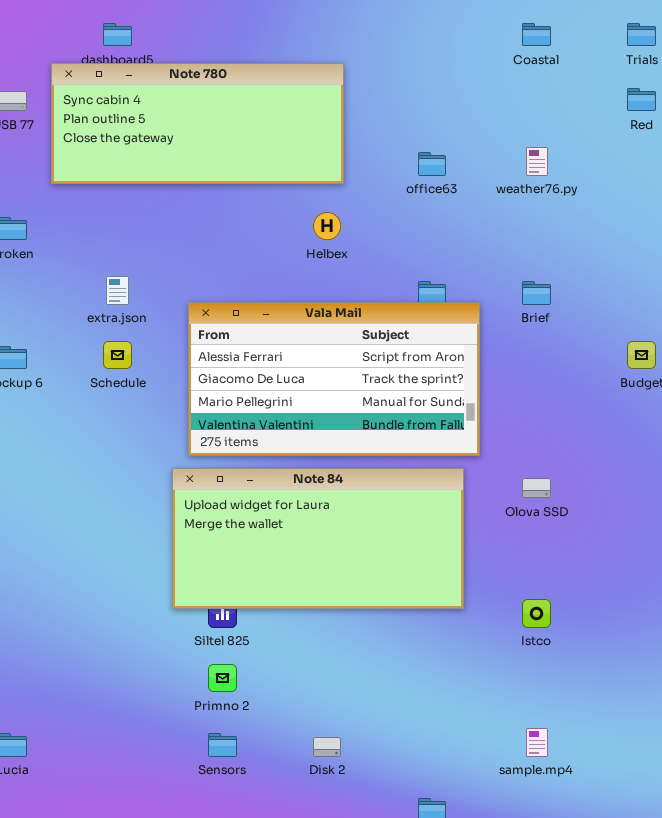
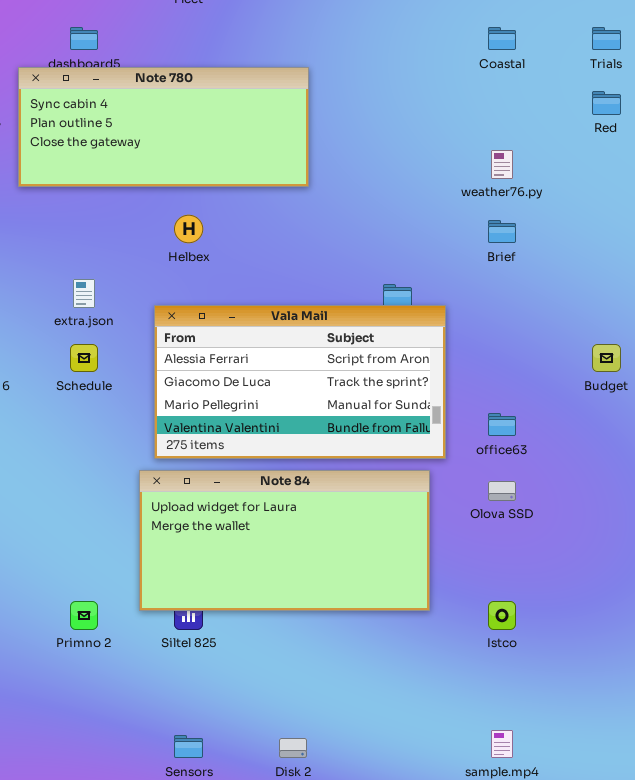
office63: [418,152,446,176] -> [488,413,516,436], moved
Helbex: [313,212,341,240] -> [174,215,203,243], moved
Brief: [522,281,551,305] -> [488,220,516,243], moved
Primno 2: [208,664,237,692] -> [70,601,98,630], moved

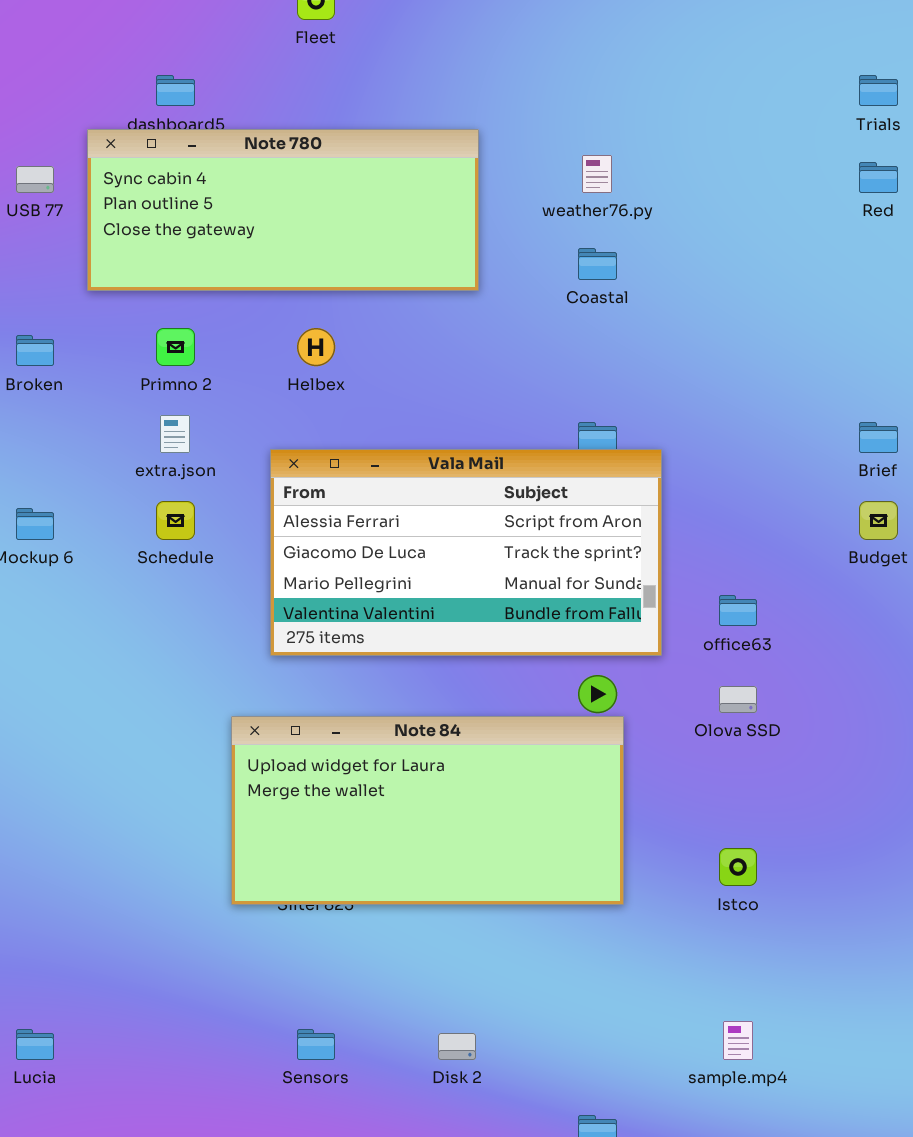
Coastal: [488,27,516,50] -> [578,248,617,280], moved
weather76.py: [491,150,513,179] -> [582,155,612,193], moved
Brief: [488,220,516,243] -> [859,422,898,453], moved
Note 84: [139,470,430,611] -> [231,716,624,905], moved
Primno 2: [70,601,98,630] -> [156,328,195,366], moved

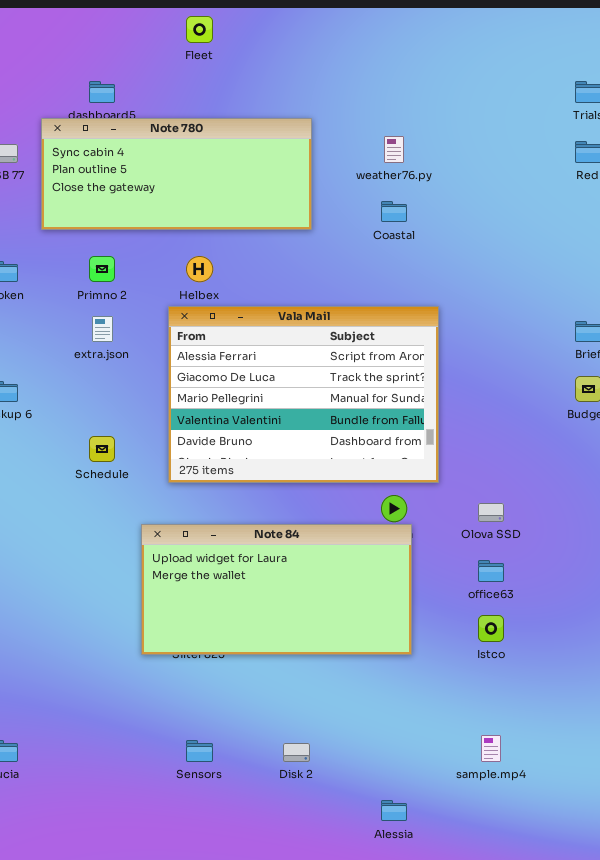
Vala Mail: [270,449,662,656] -> [168,306,439,483], resized
Schedule: [156,501,195,540] -> [89,436,115,462], moved
office63: [719,595,757,626] -> [478,560,504,582], moved

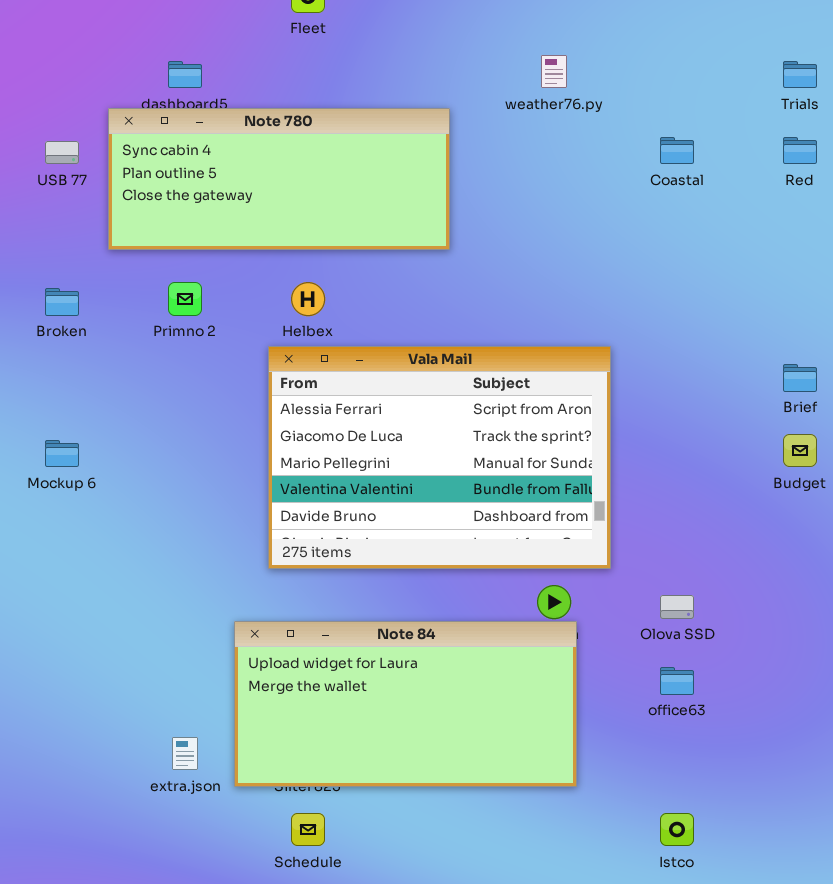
weather76.py: [384,136,404,163] -> [541,55,567,88], moved
Coastal: [381,201,407,222] -> [660,137,694,164], moved
extra.json: [92,316,113,342] -> [172,737,198,770], moved
Schedule: [89,436,115,462] -> [291,813,325,846], moved
Istco: [478,615,504,642] -> [660,813,694,846], moved

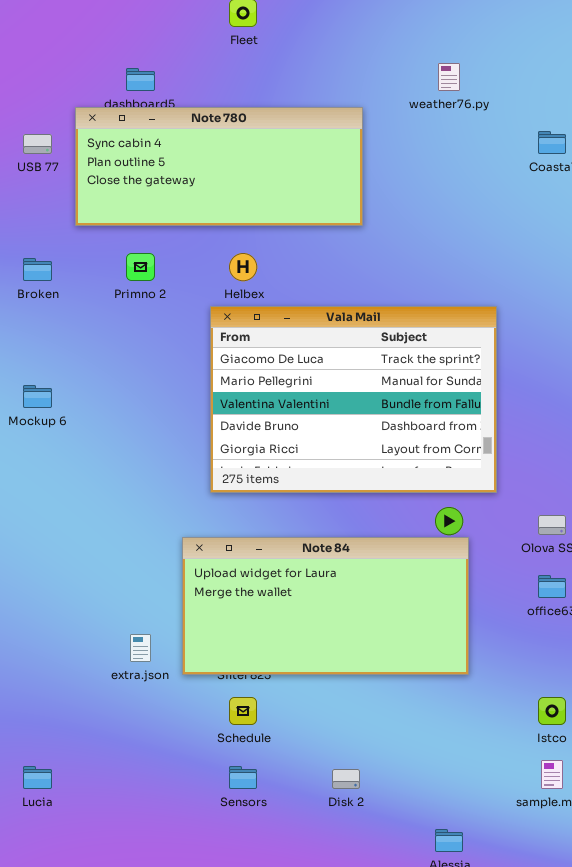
Vala Mail: [268,346,611,569] -> [210,306,497,493], scrolled down 1 row

